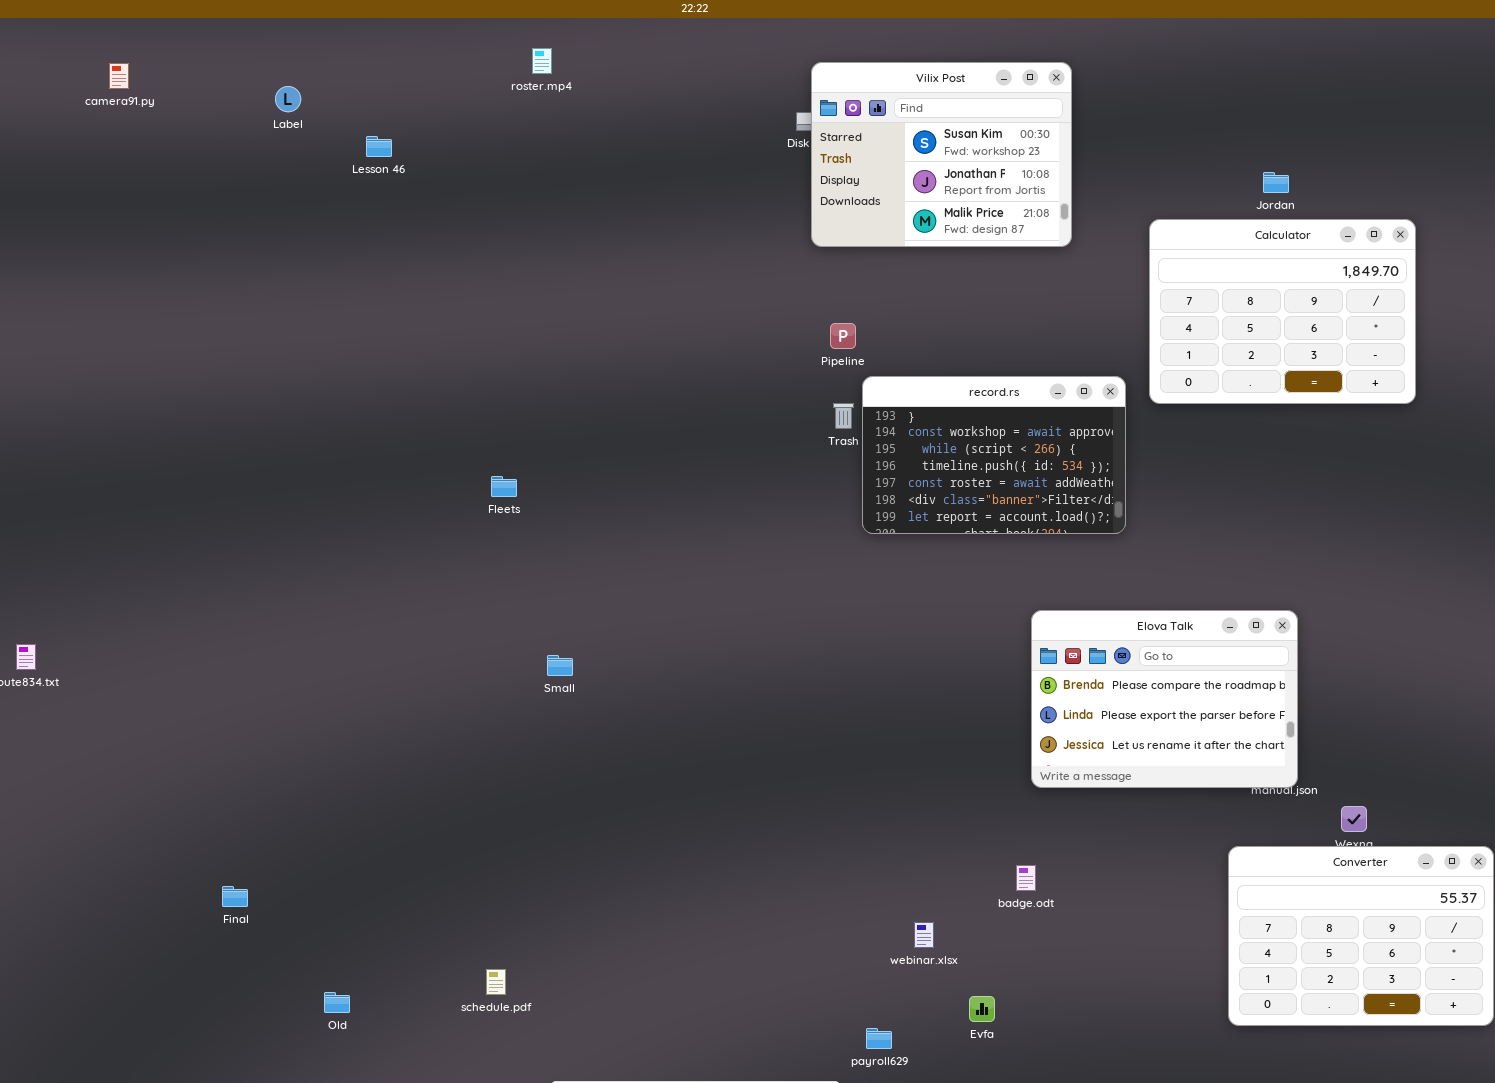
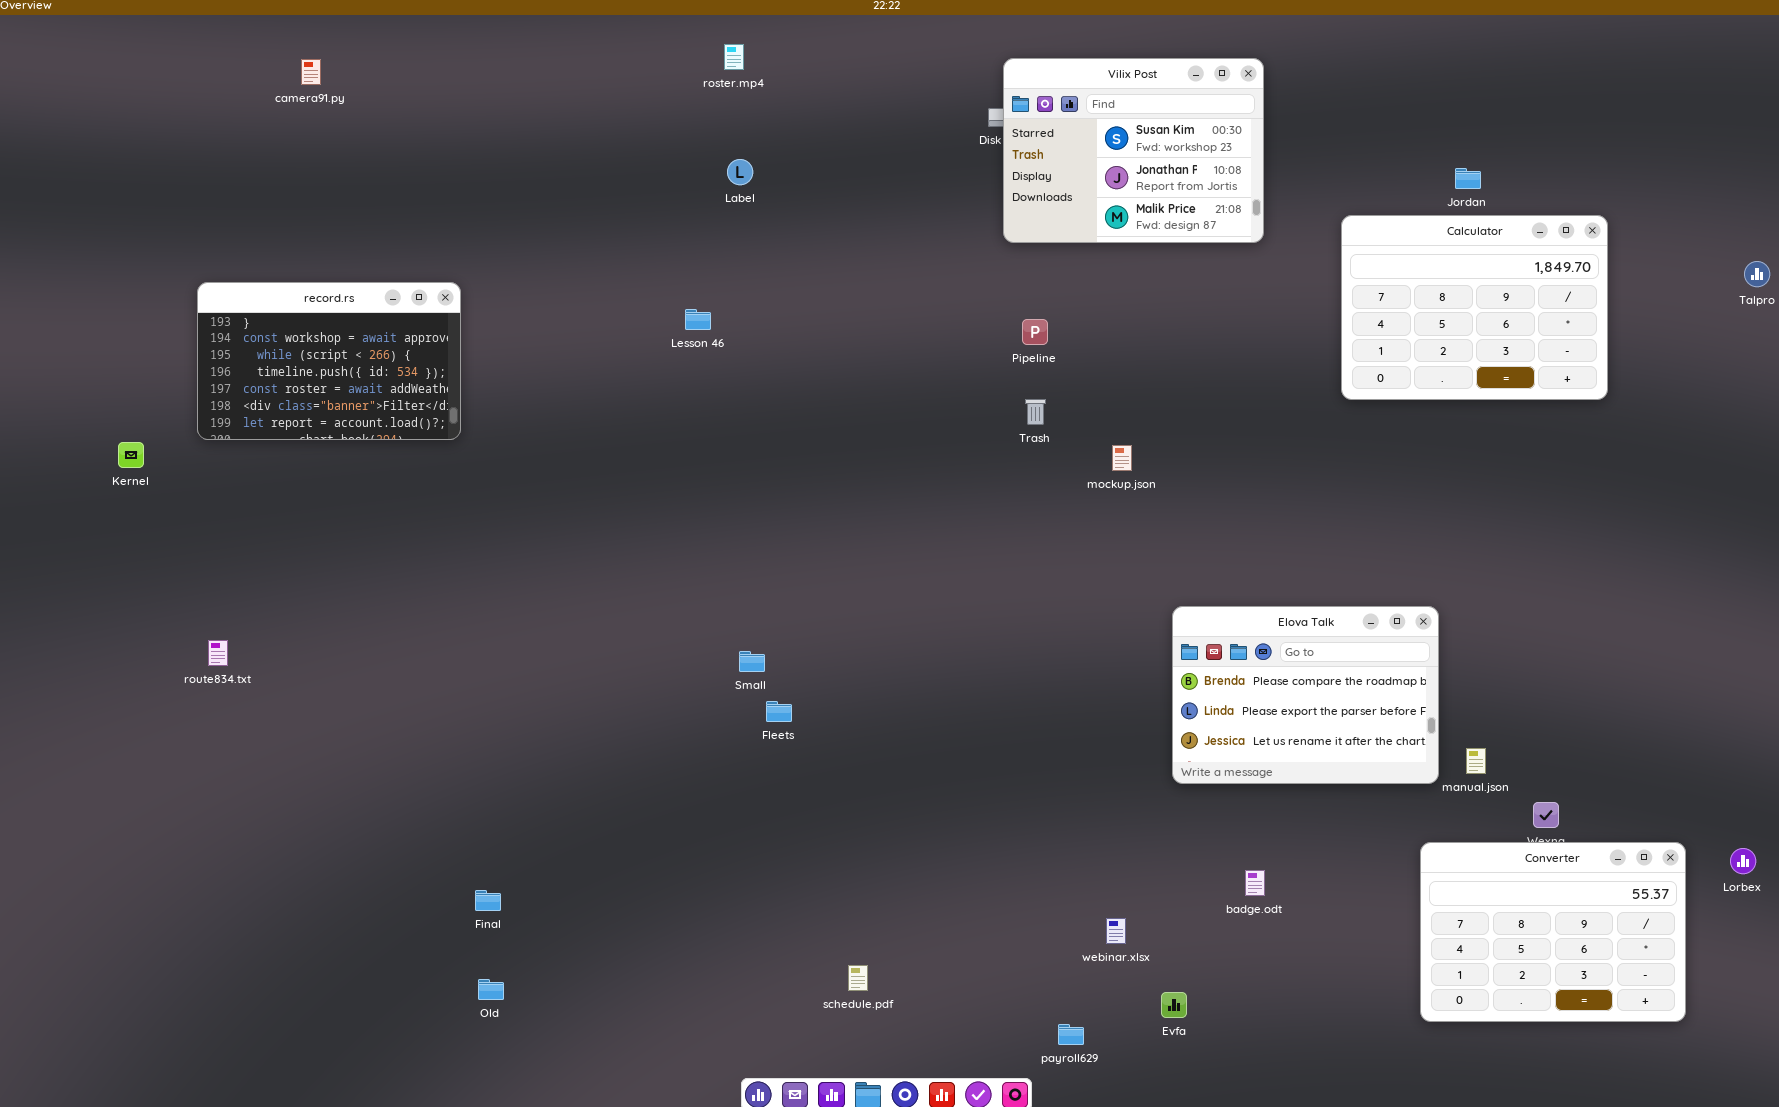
Label: [275,86,301,112] -> [727,159,753,185], moved
Lesson 46: [366,136,392,157] -> [685,309,711,330], moved
record.rs: [862,376,1126,534] -> [197,282,461,440], moved
Fleets: [491,476,517,497] -> [766,701,792,722], moved
Elova Talk: [1031,610,1298,788] -> [1172,606,1439,784], moved
badge.odt: [1016,865,1036,891] -> [1245,870,1265,896], moved
Final: [222,886,248,907] -> [475,890,501,911], moved
schedule.pdf: [486,969,506,995] -> [848,965,868,991], moved
Old: [324,992,350,1013] -> [478,979,504,1000], moved

